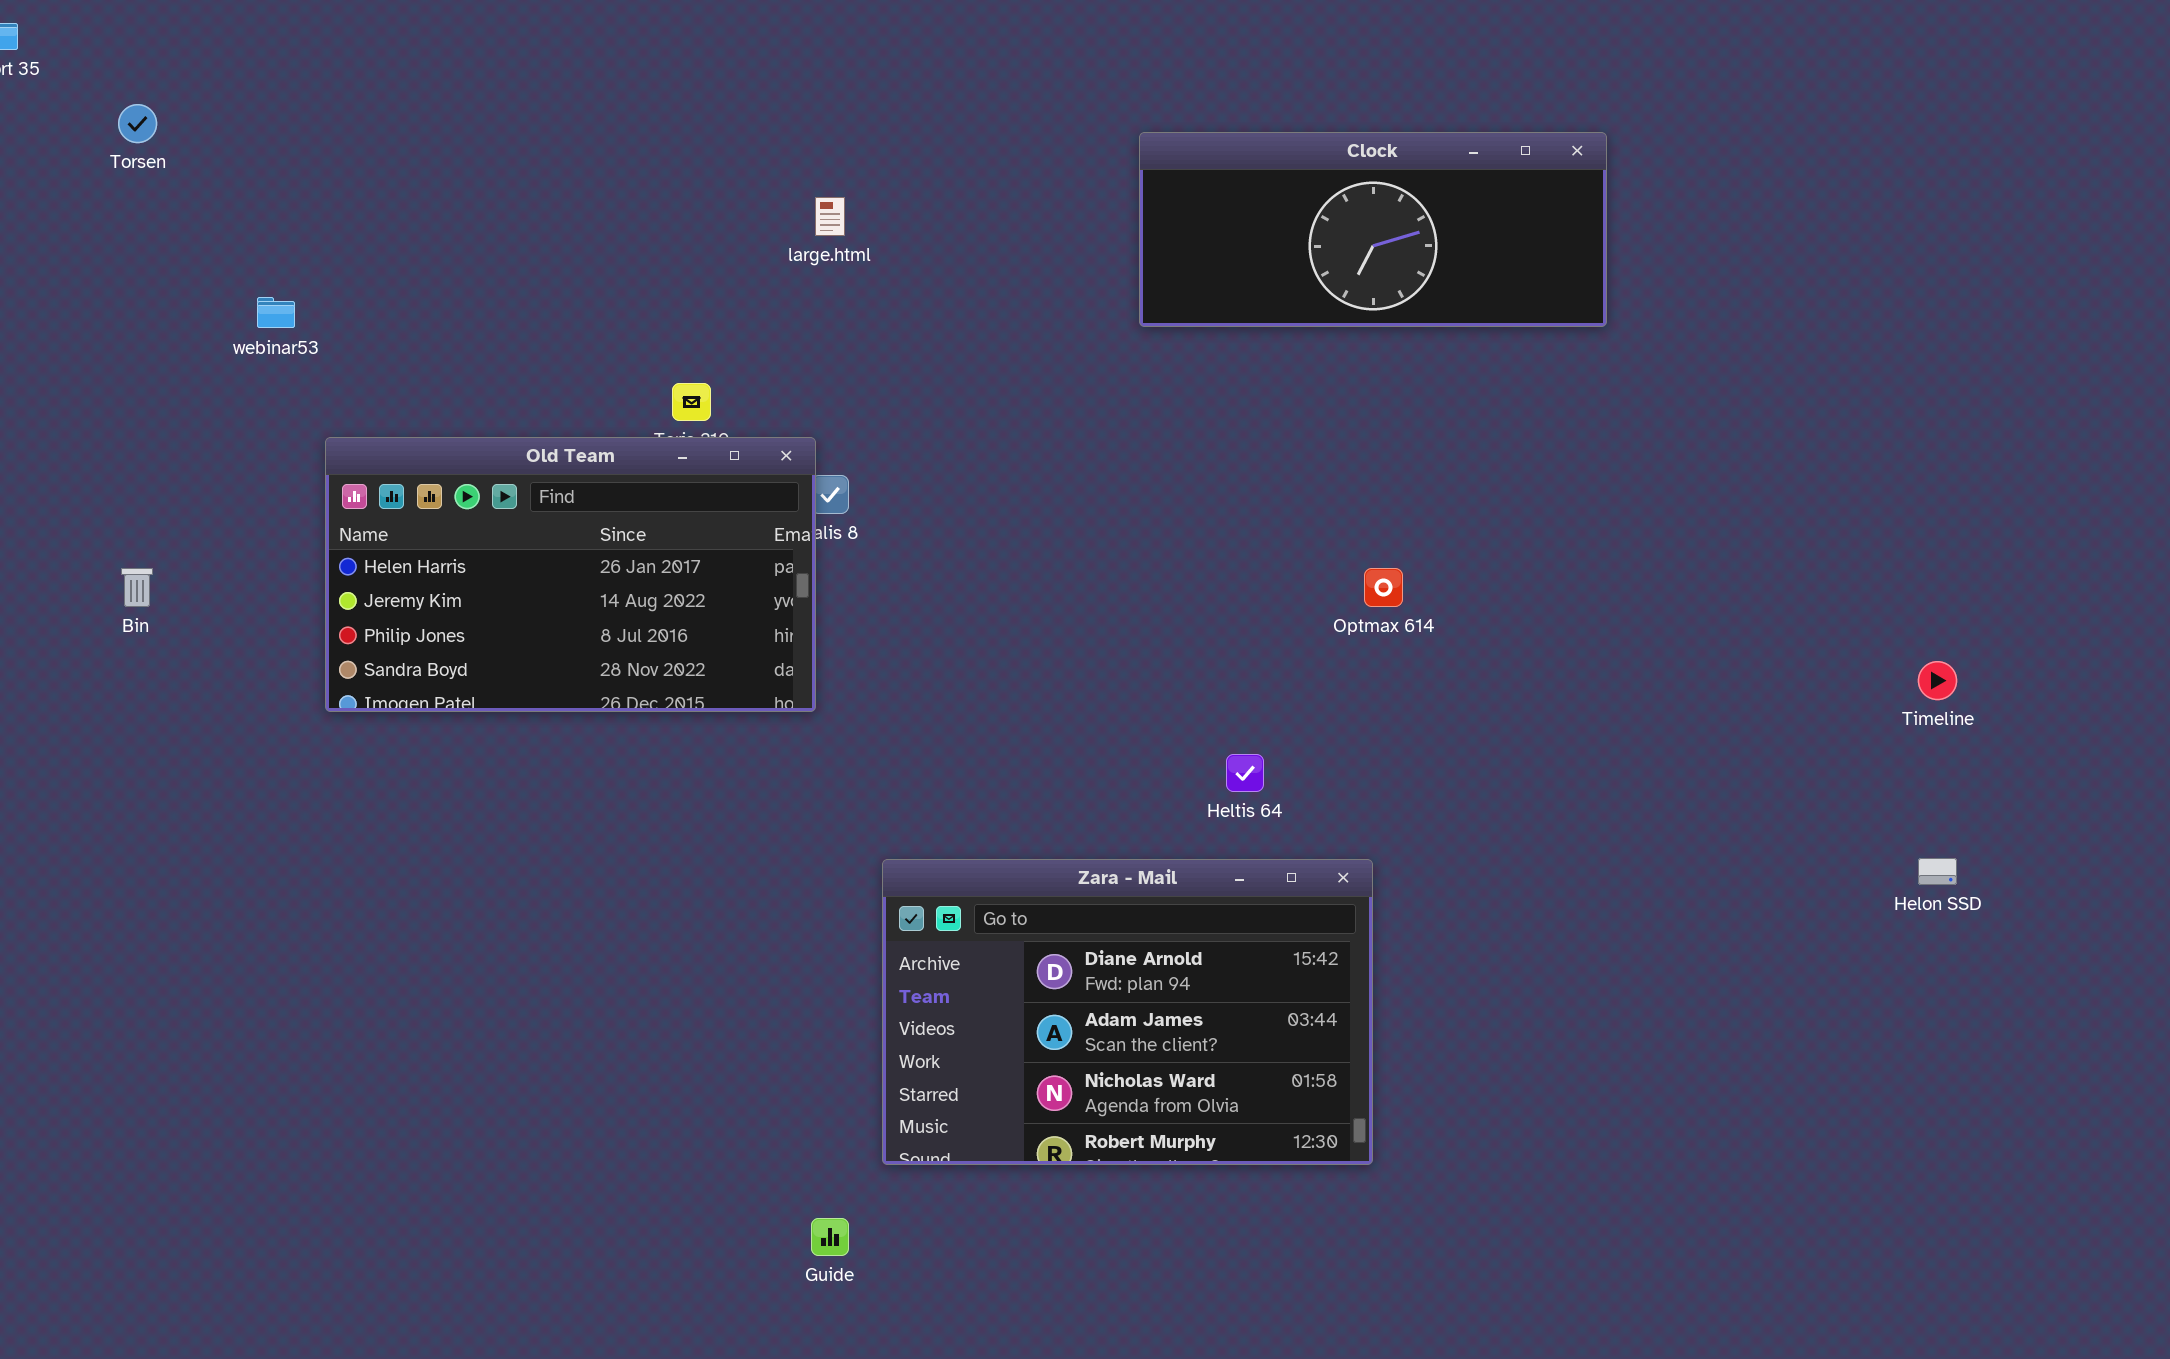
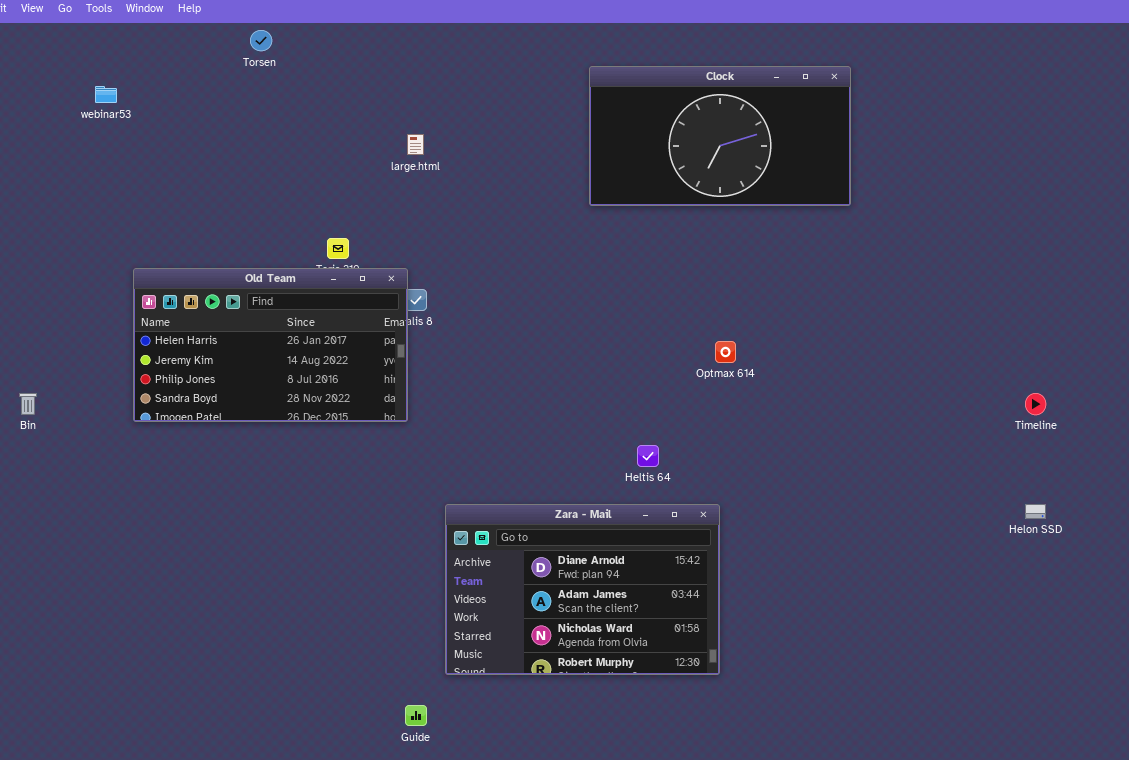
Torsen: [118,104,157,143] -> [250,30,272,51], moved
Clock: [1139,132,1607,327] -> [589,66,851,206], resized
webinar53: [257,297,295,328] -> [95,86,117,103], moved
Bin: [121,568,153,607] -> [19,393,37,415], moved

